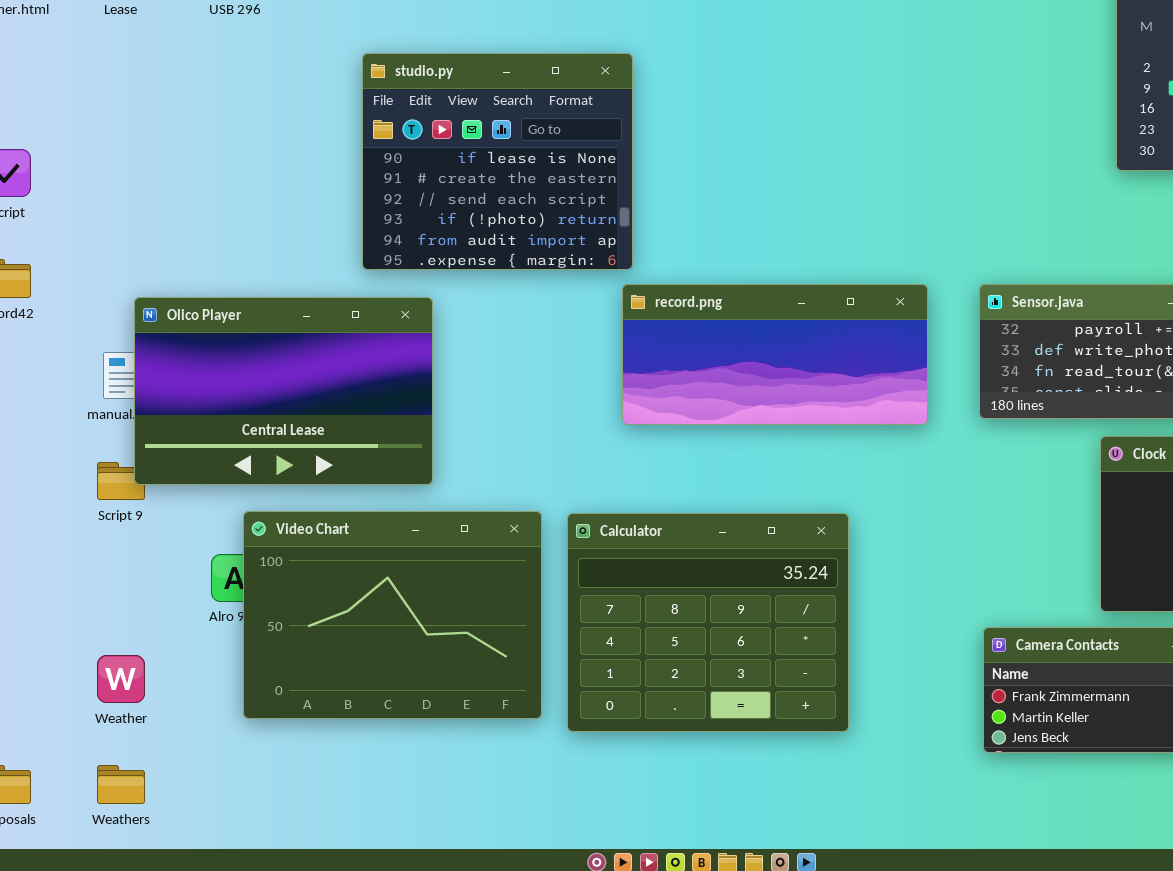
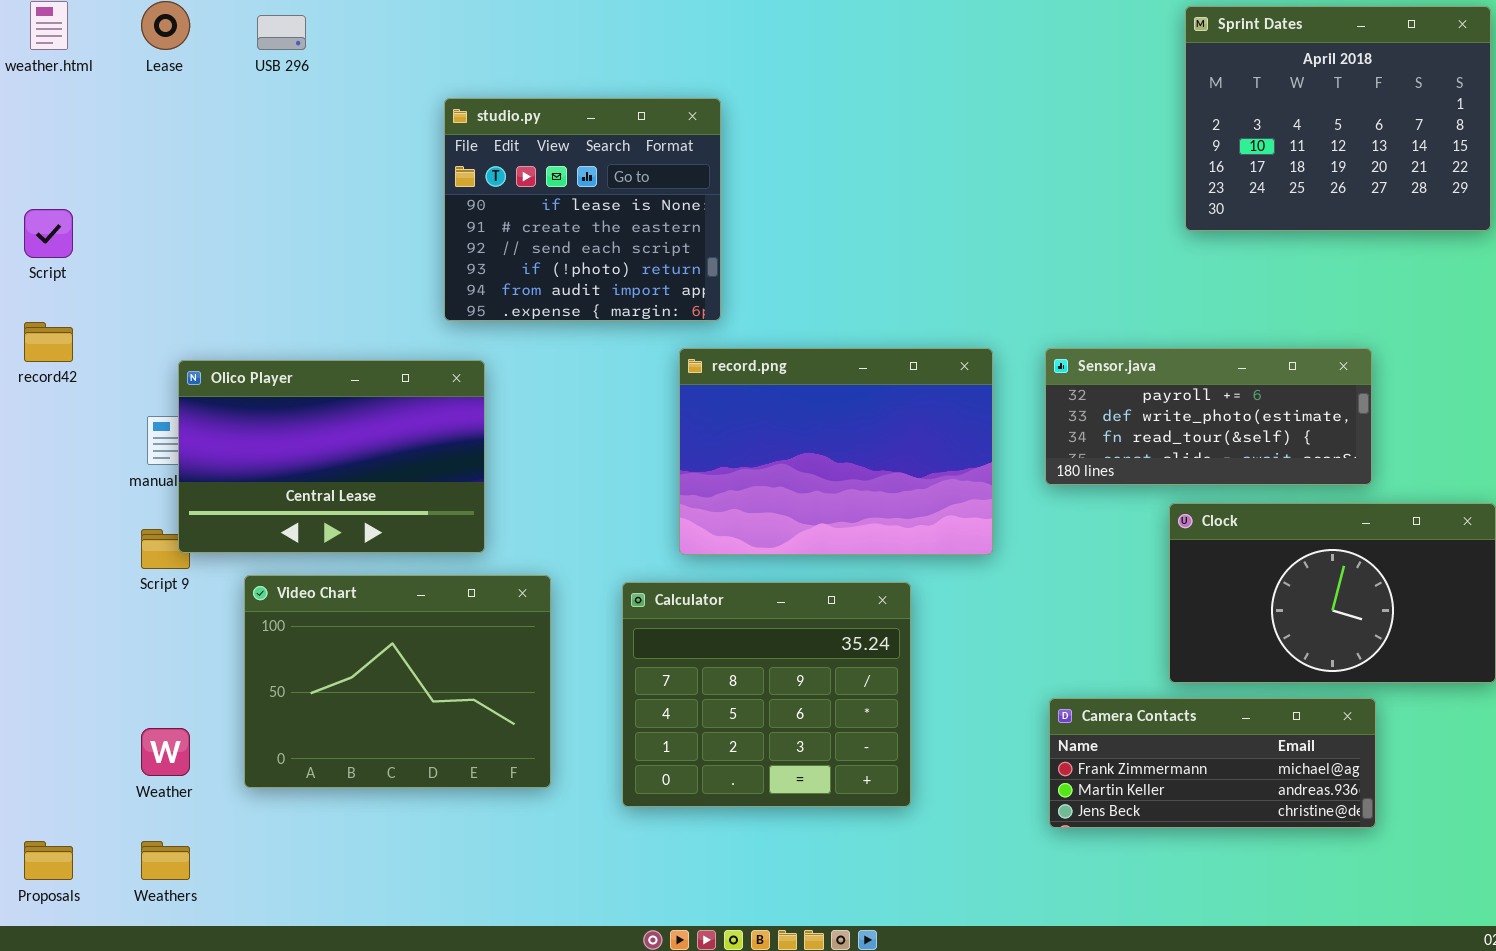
studio.py: [362,53,633,270] -> [444,98,721,321], moved
record.png: [622,284,928,425] -> [679,348,993,555], resized
Video Chart: [243,511,542,719] -> [244,575,551,788], moved

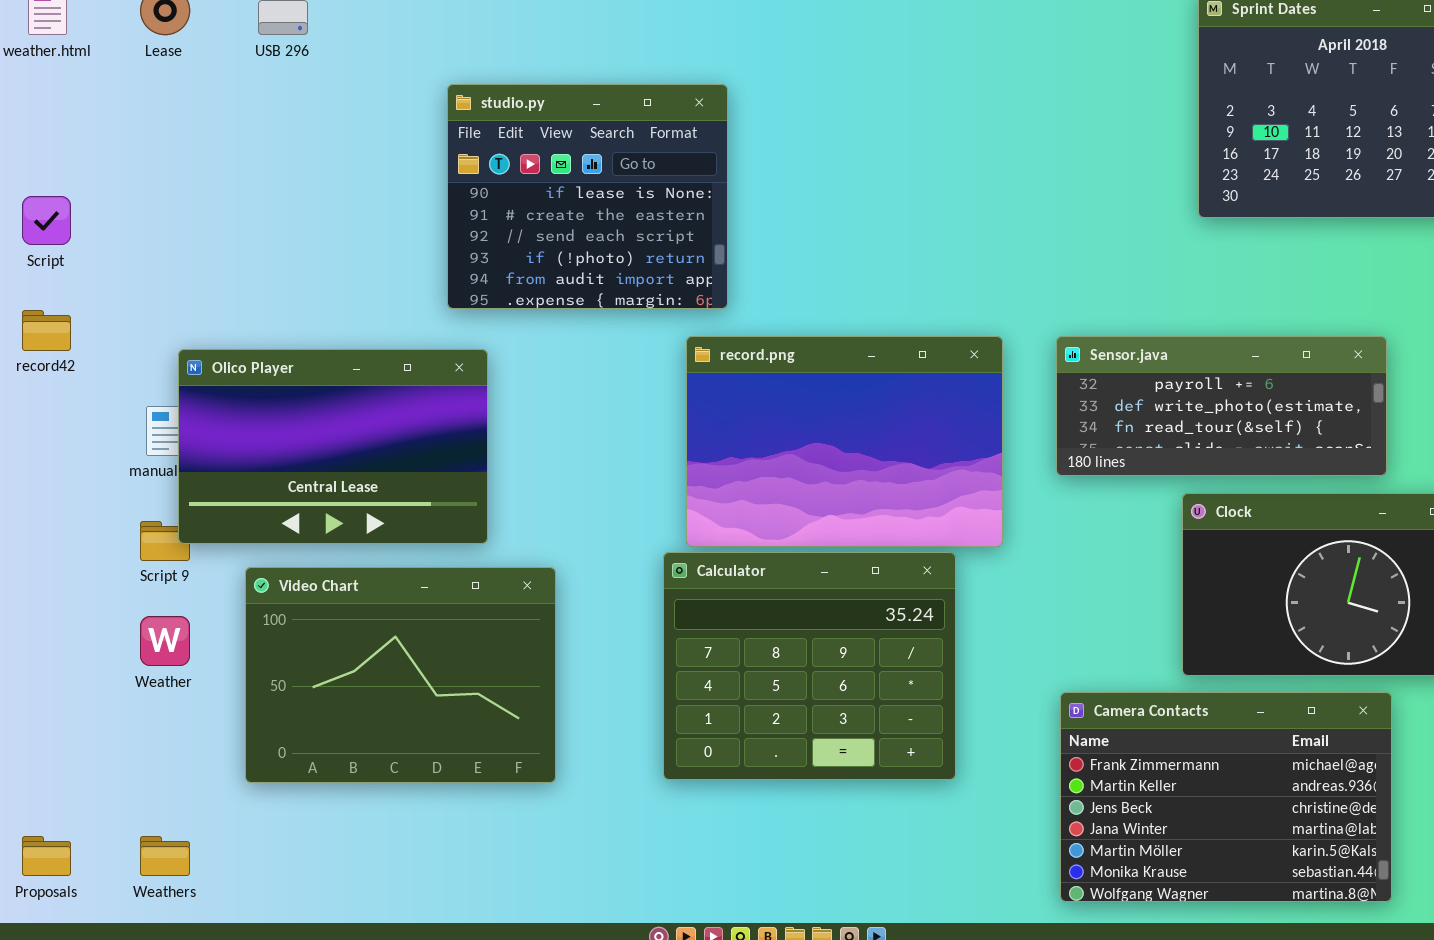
Calculator: [622,582,911,807] -> [663,552,956,780], moved
Camera Contacts: [1049,698,1376,828] -> [1060,692,1392,902], resized
Weather: [141,728,190,776] -> [140,616,190,666], moved

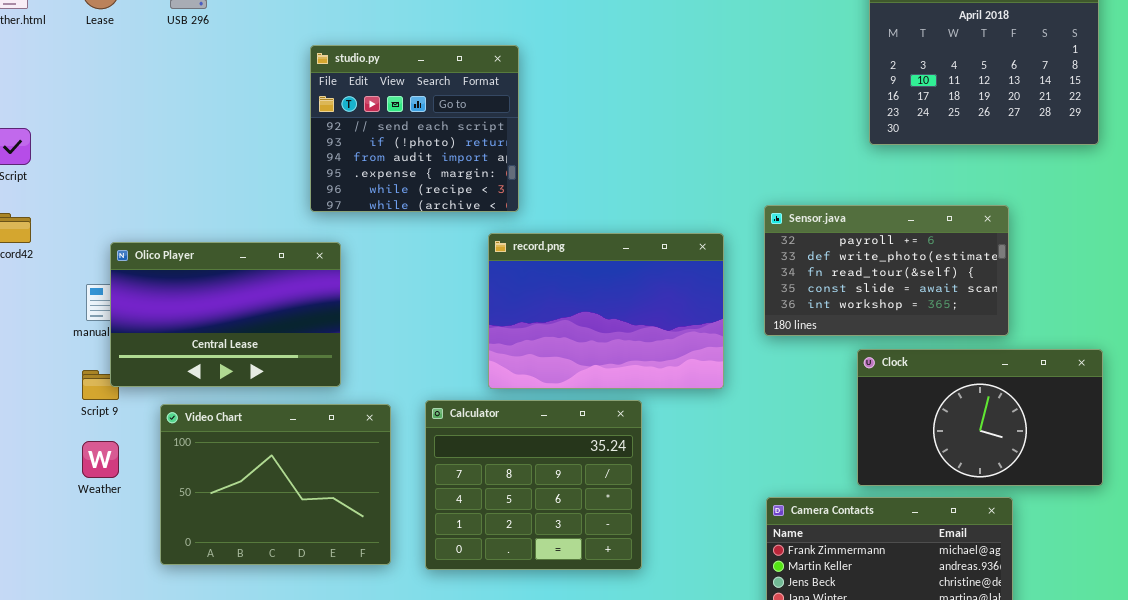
studio.py: [447,84,728,309] -> [310,45,519,212], scrolled down 2 rows
Sensor.java: [1056,336,1387,476] -> [764,205,1009,336], resized
Calculator: [663,552,956,780] -> [425,400,642,570], moved

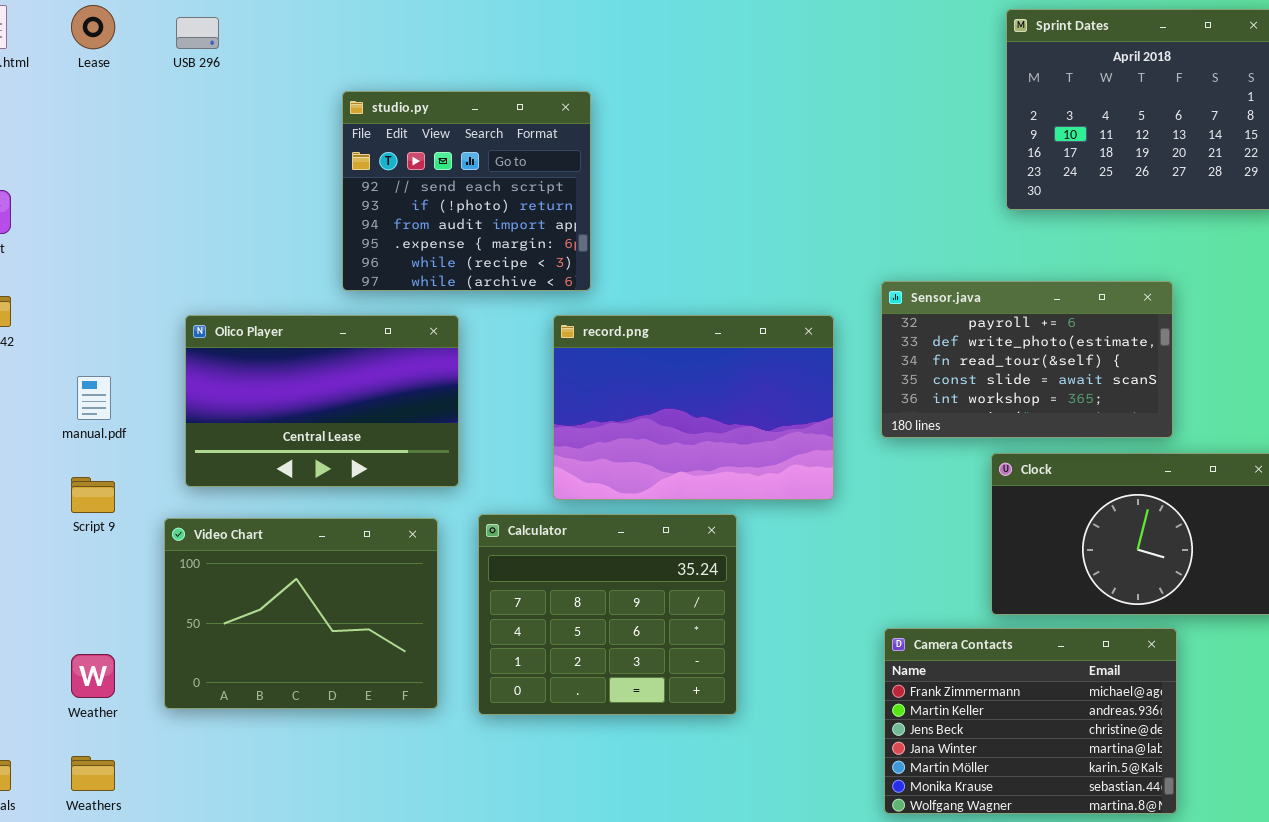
Olico Player: [110,242,341,387] -> [185,315,459,487], moved
Weather: [82,441,119,478] -> [71,654,115,698], moved

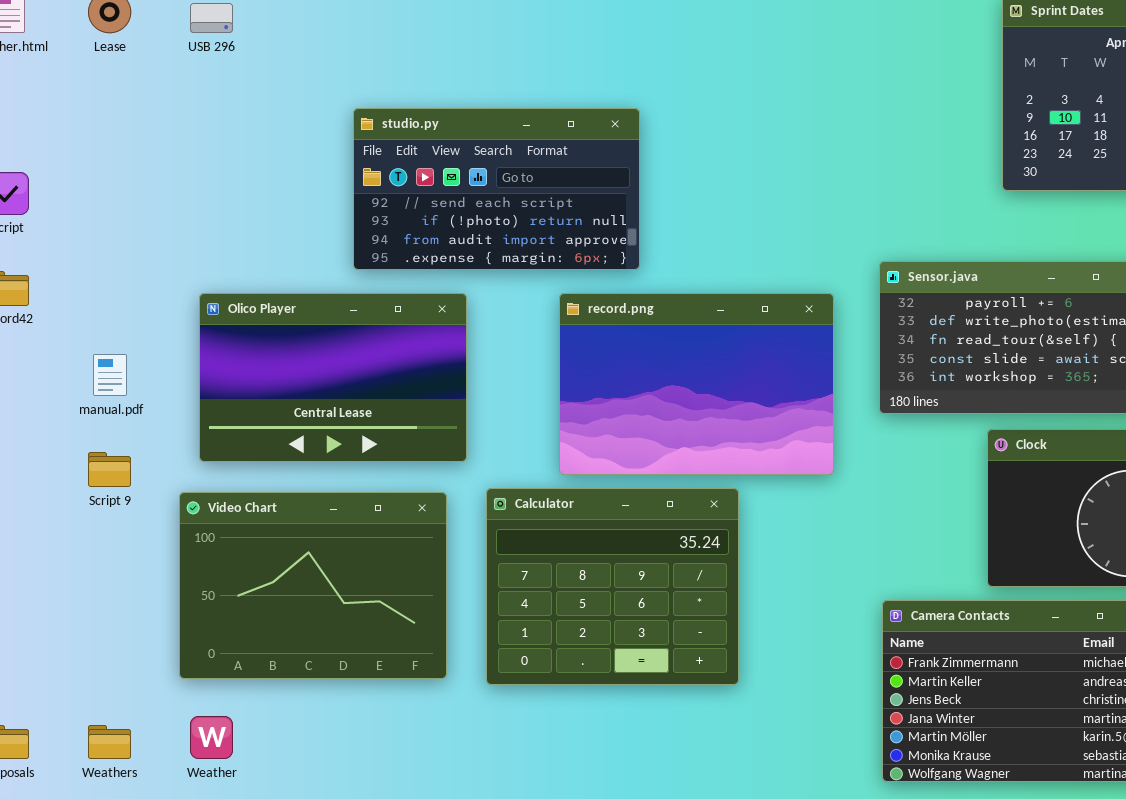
studio.py: [342,91,591,291] -> [353,108,640,270], resized
Weather: [71,654,115,698] -> [190,716,233,759], moved

